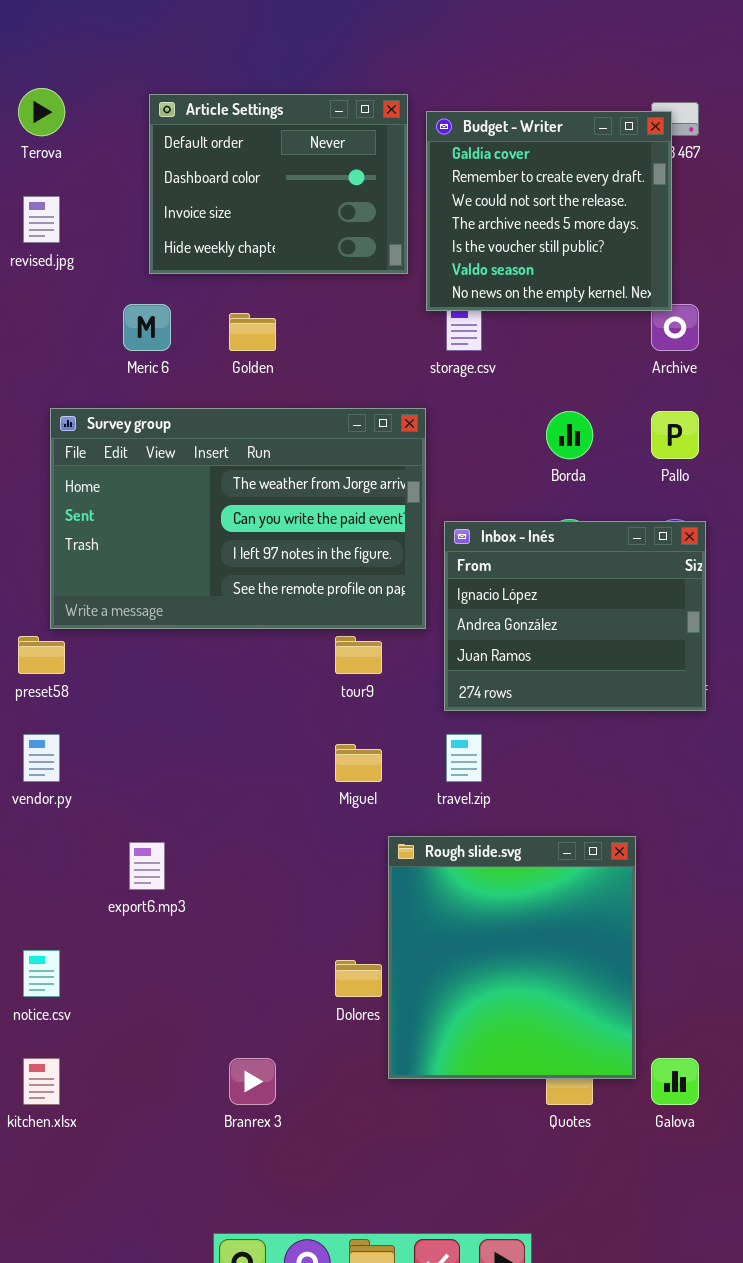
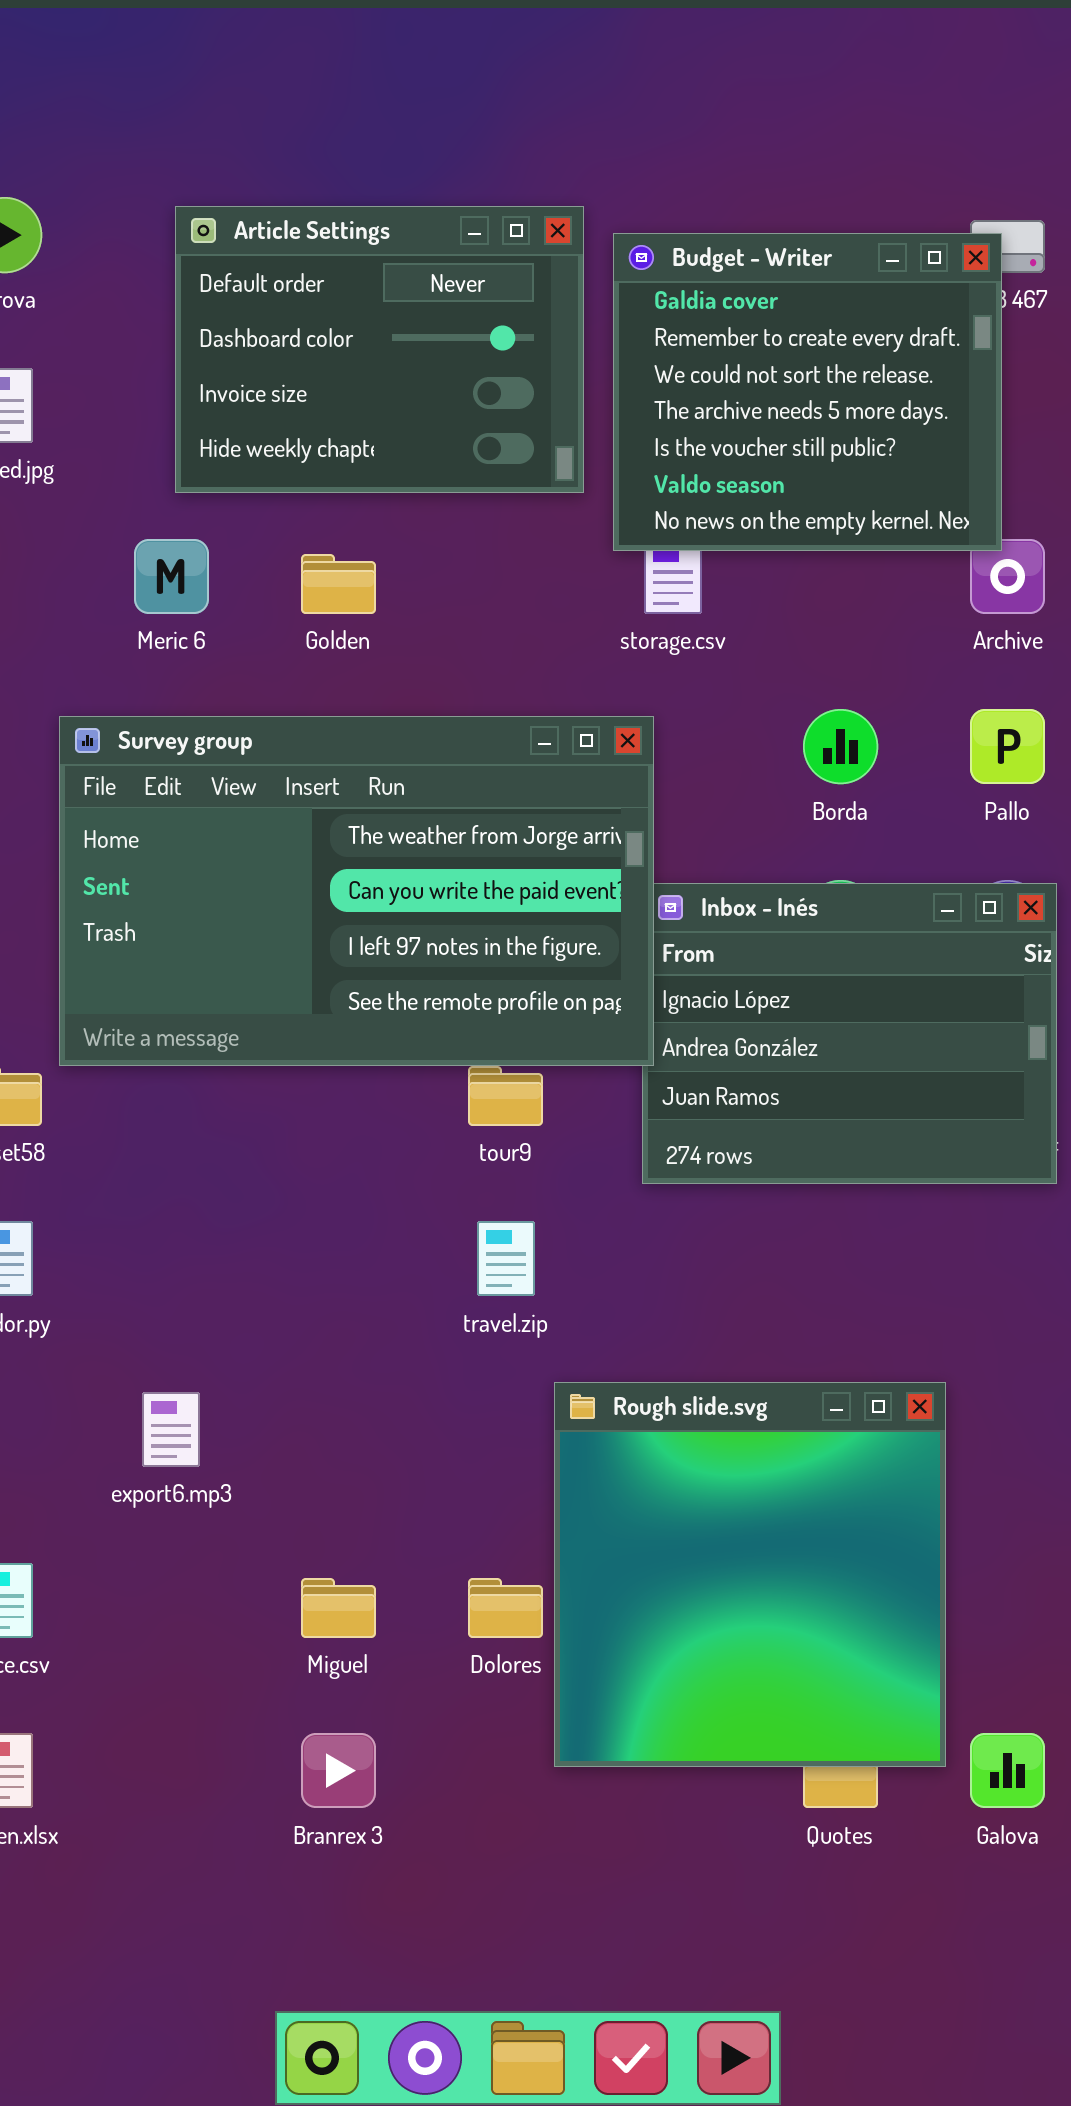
Survey group: [50,408,426,629] -> [59,716,654,1066], moved
travel.zip: [446,734,482,782] -> [477,1221,535,1296], moved
Miguel: [335,744,382,782] -> [301,1578,376,1638], moved

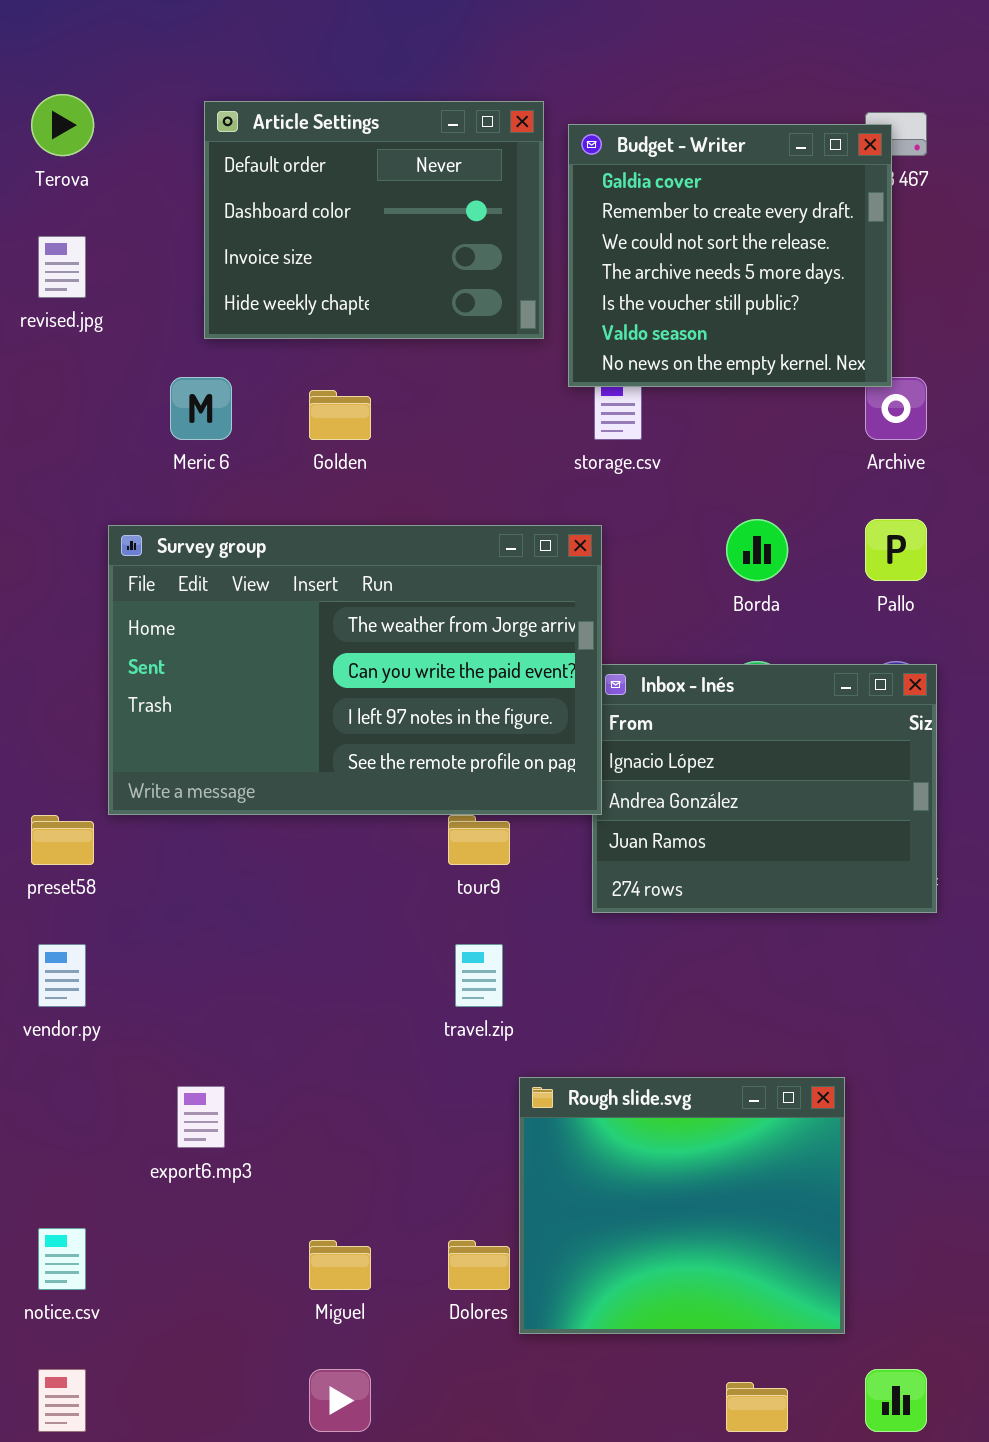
Rough slide.svg: [554,1382,946,1767] -> [519,1077,845,1334], resized

